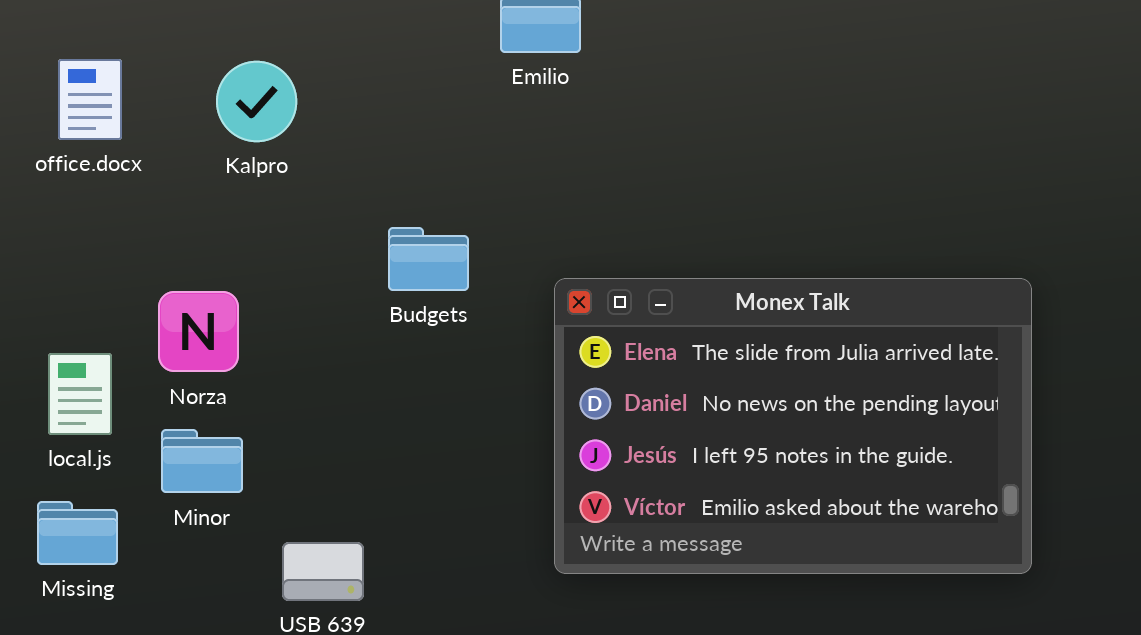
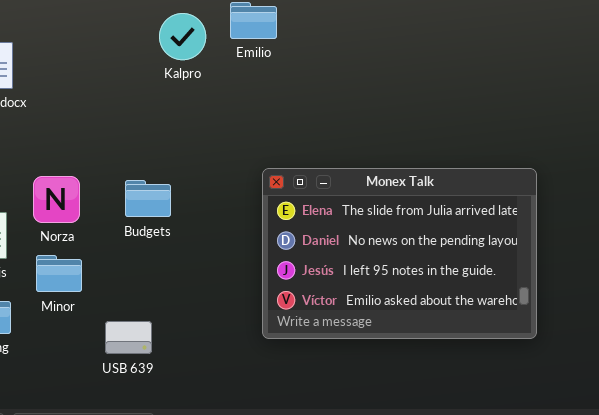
Kalpro: [216,61,297,142] -> [159,13,206,60], moved
Budgets: [388,227,469,291] -> [125,180,171,217], moved

